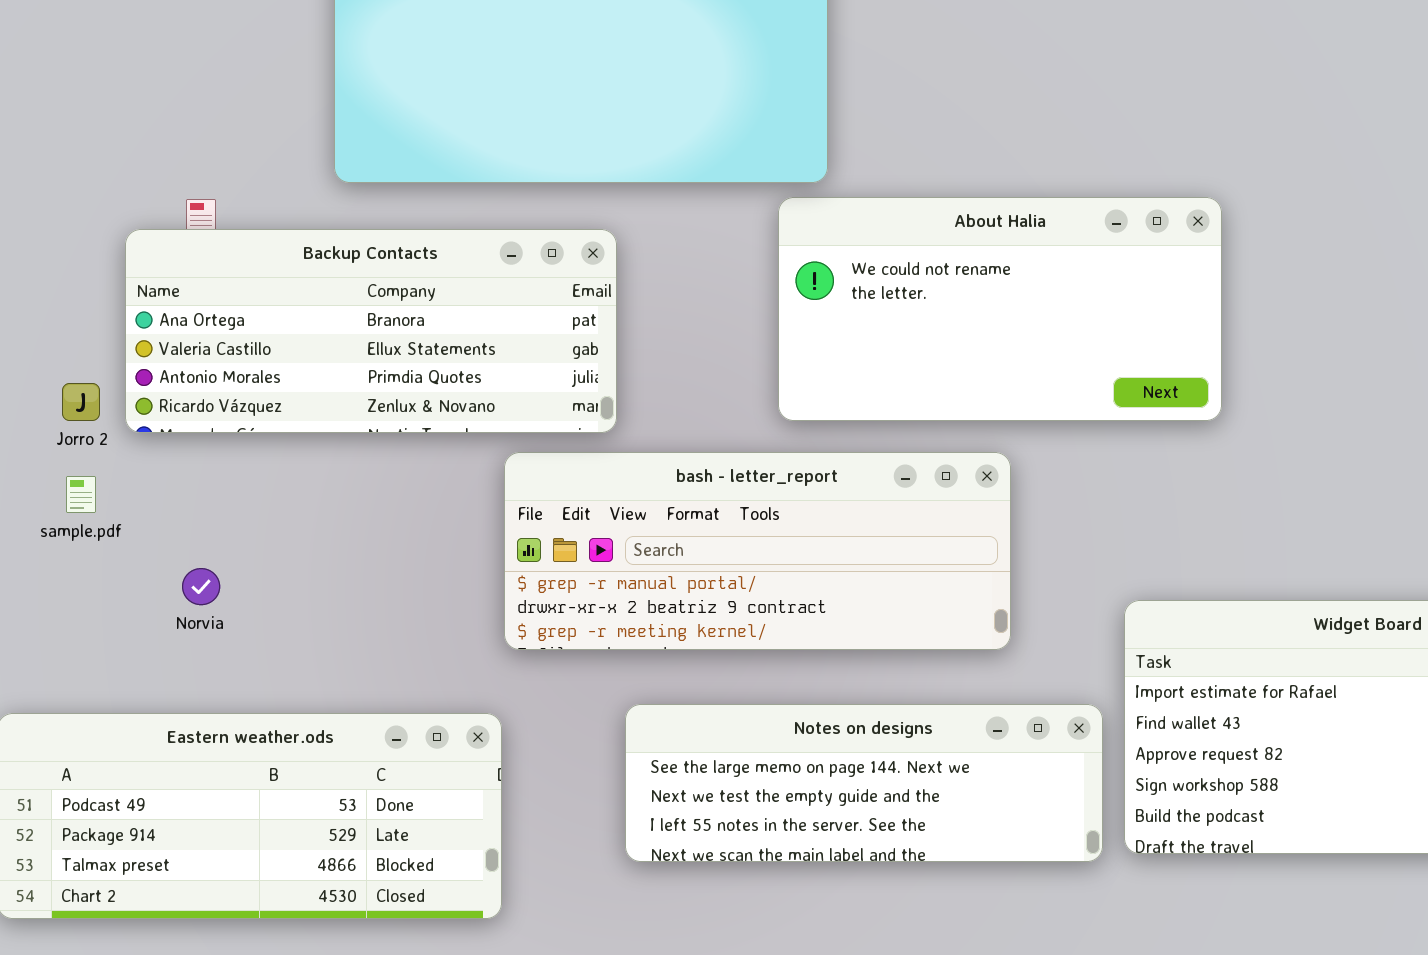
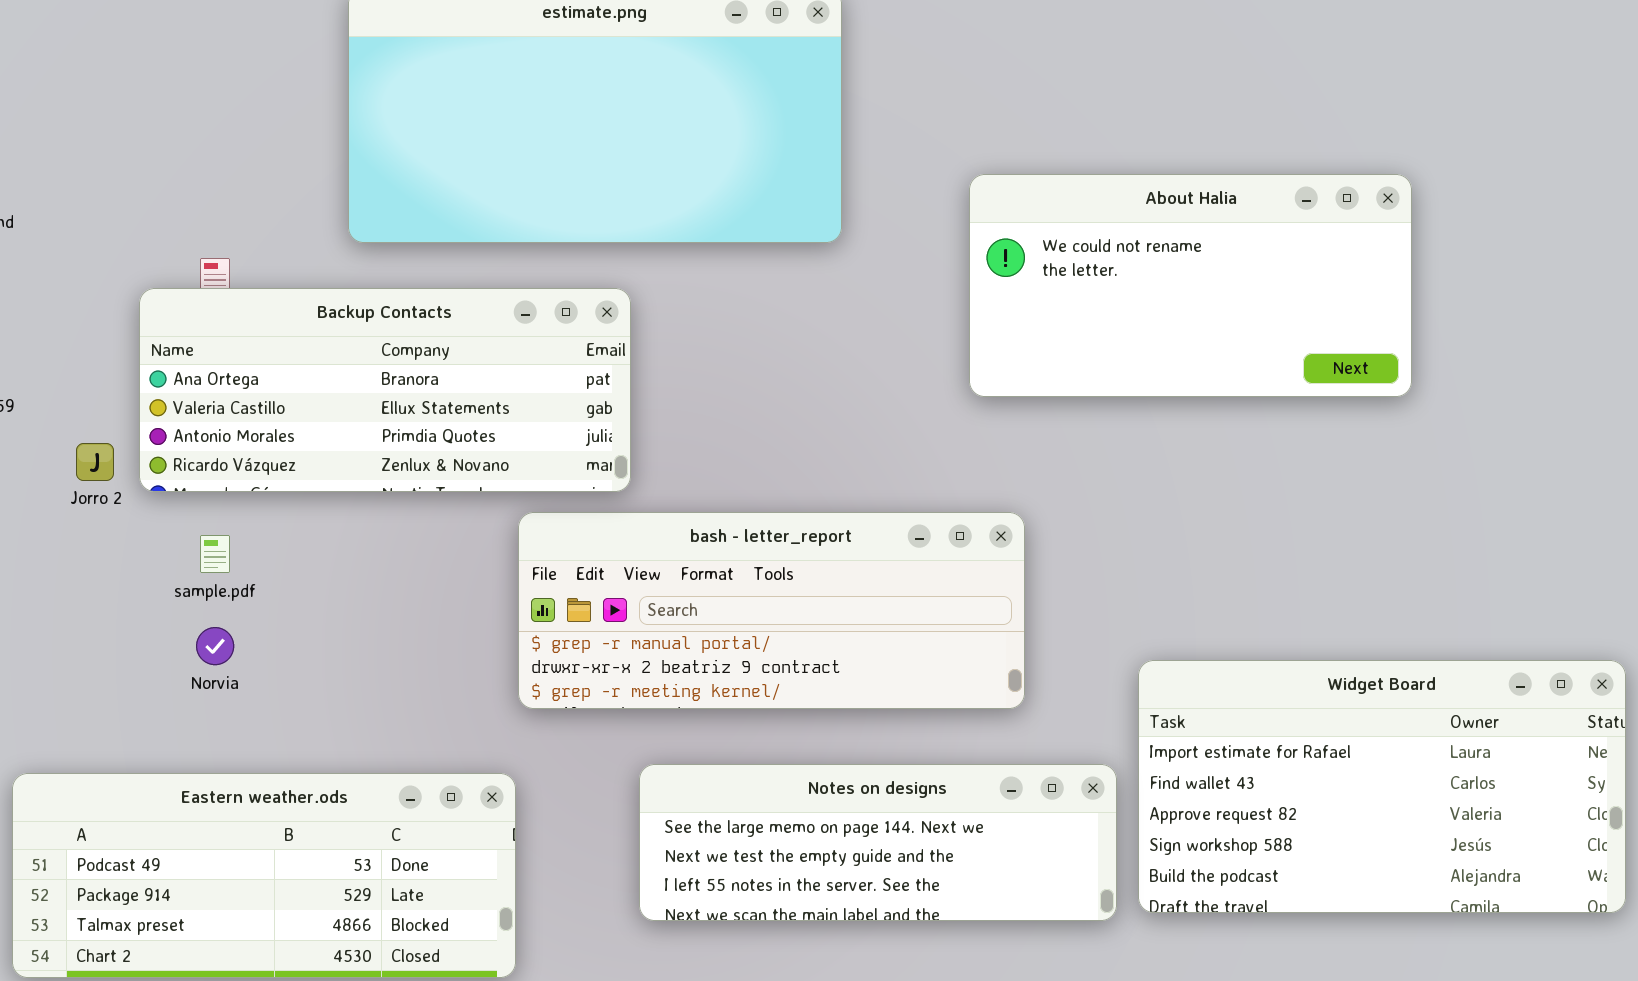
About Halia: [778,197,1222,421] -> [969,174,1412,397], moved
sample.pdf: [66,476,96,513] -> [200,535,230,573], moved

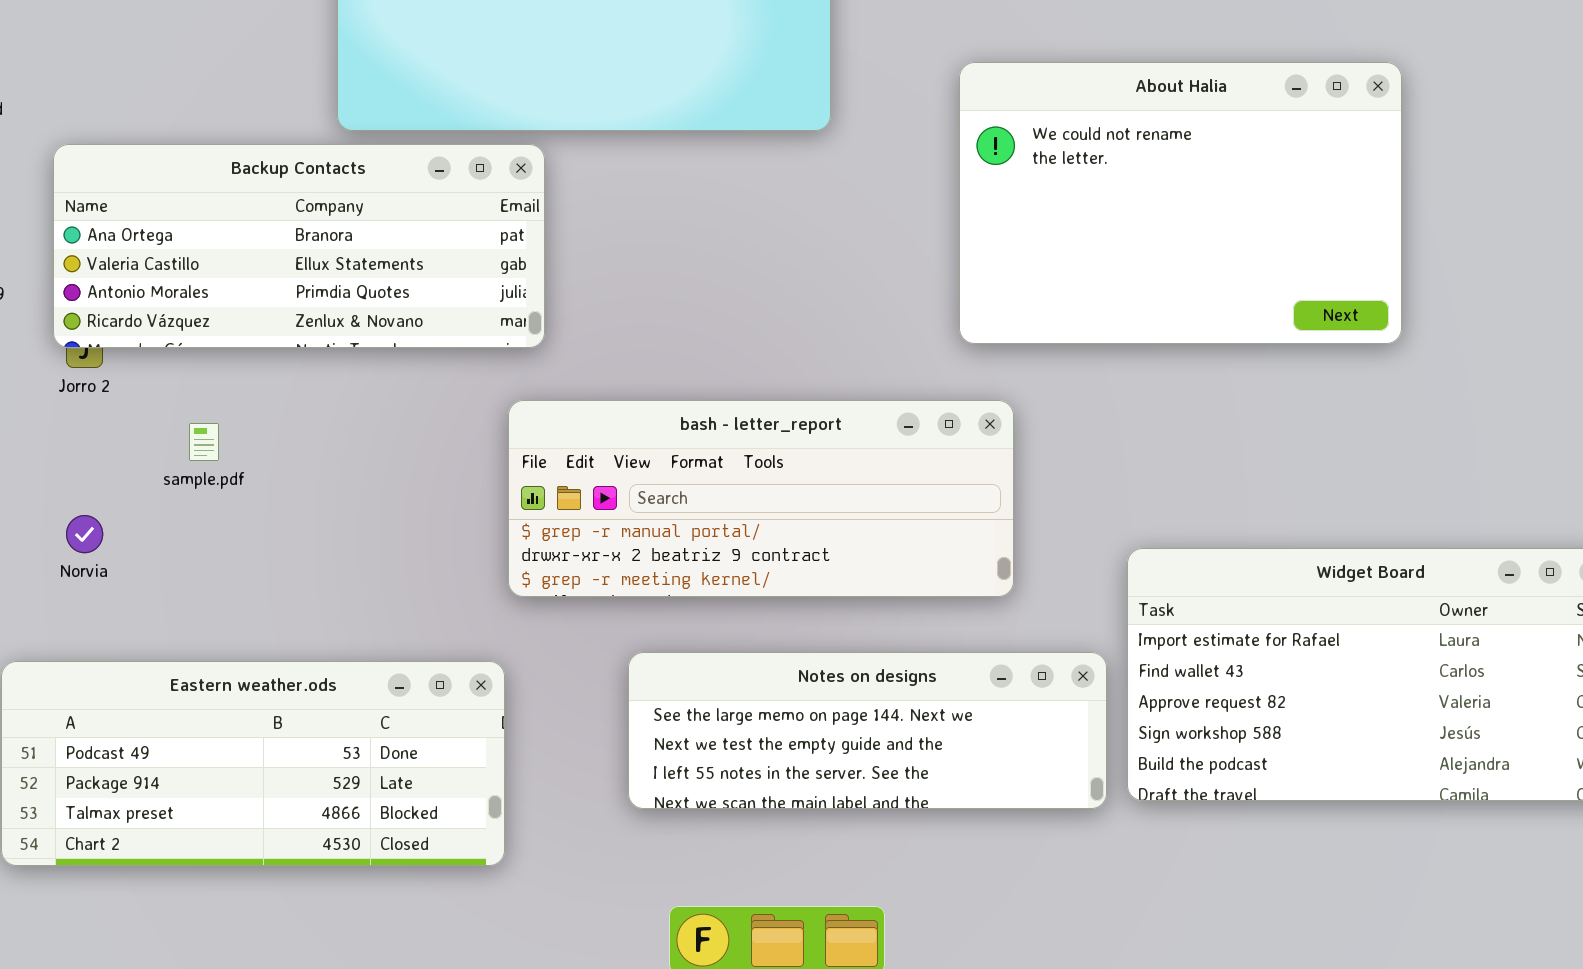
About Halia: [969,174,1412,397] -> [959,62,1402,344], resized
Backup Contacts: [139,288,631,492] -> [53,144,545,348], moved
Norvia: [196,627,234,665] -> [66,515,103,553], moved

